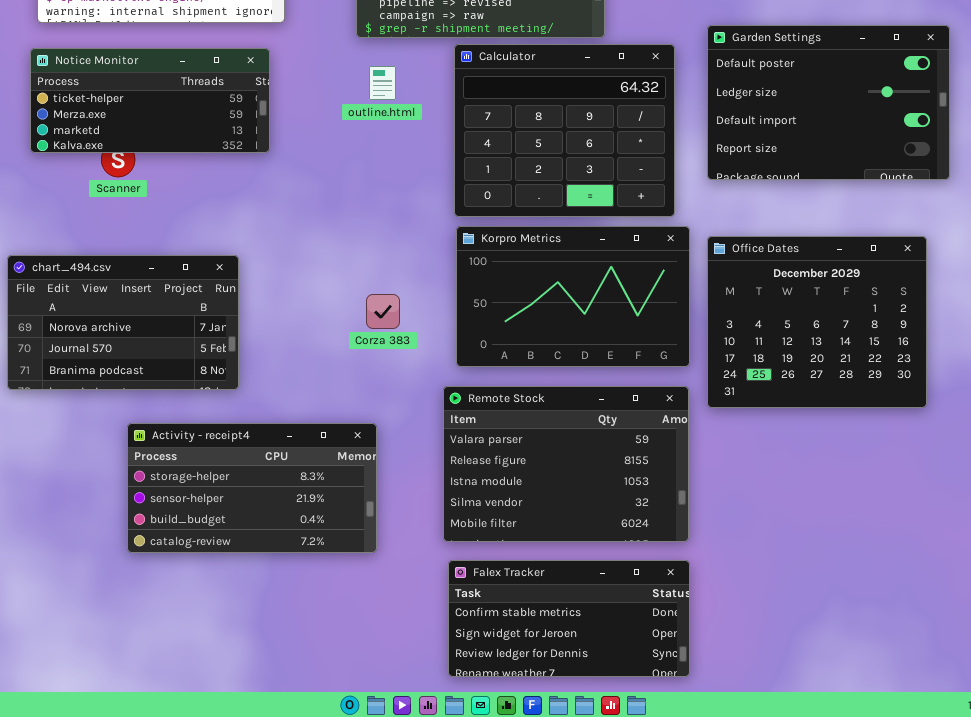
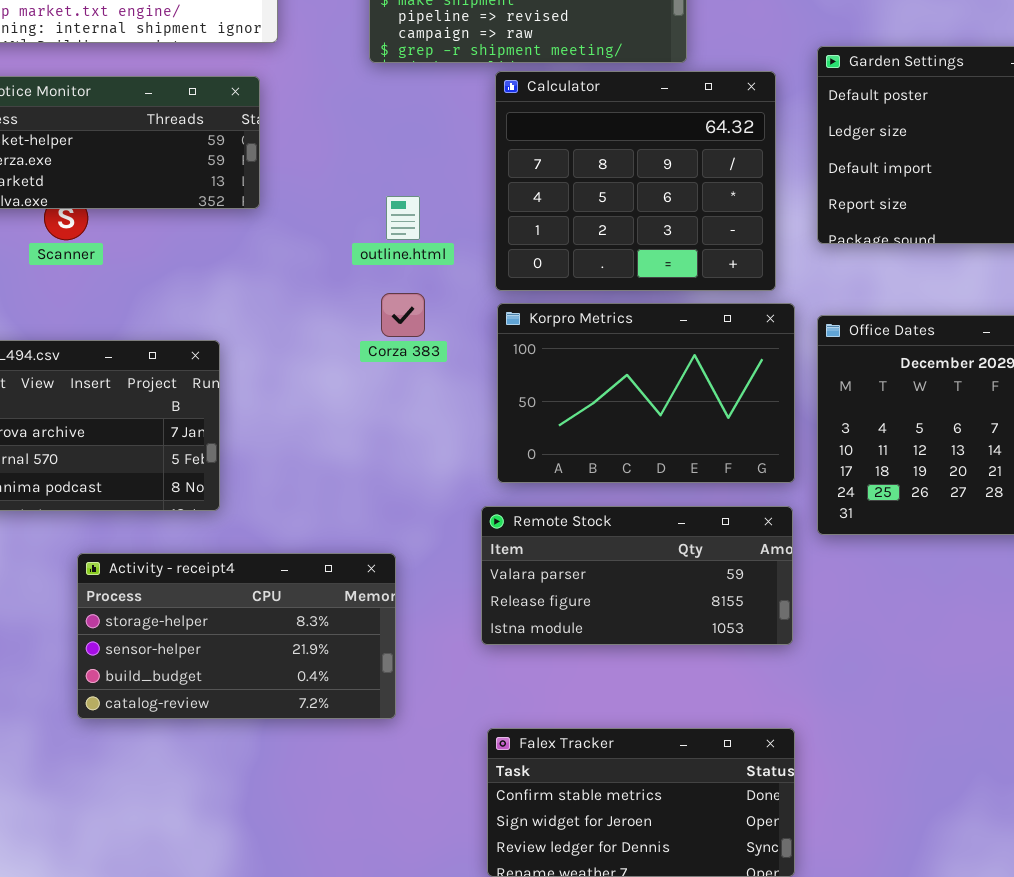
outline.html: [369,66,396,100] -> [386,196,420,240], moved
Corza 383: [366,294,400,329] -> [381,293,425,337], moved
Remote Stock: [443,386,689,542] -> [481,506,793,645], resized

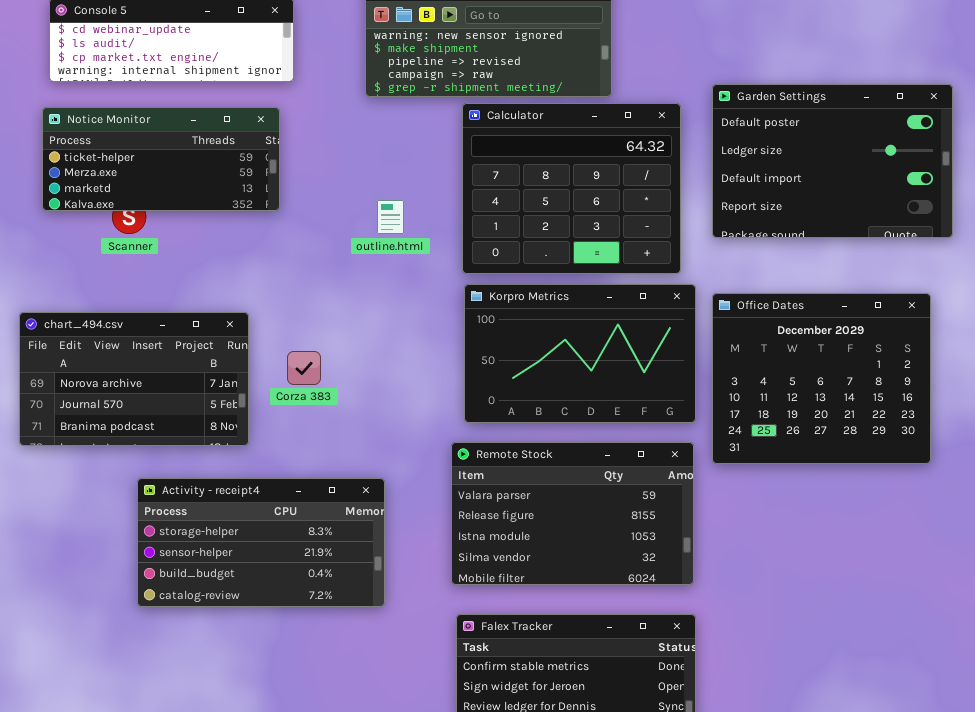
Corza 383: [381,293,425,337] -> [287,351,321,385], moved
Remote Stock: [481,506,793,645] -> [451,442,694,585], resized

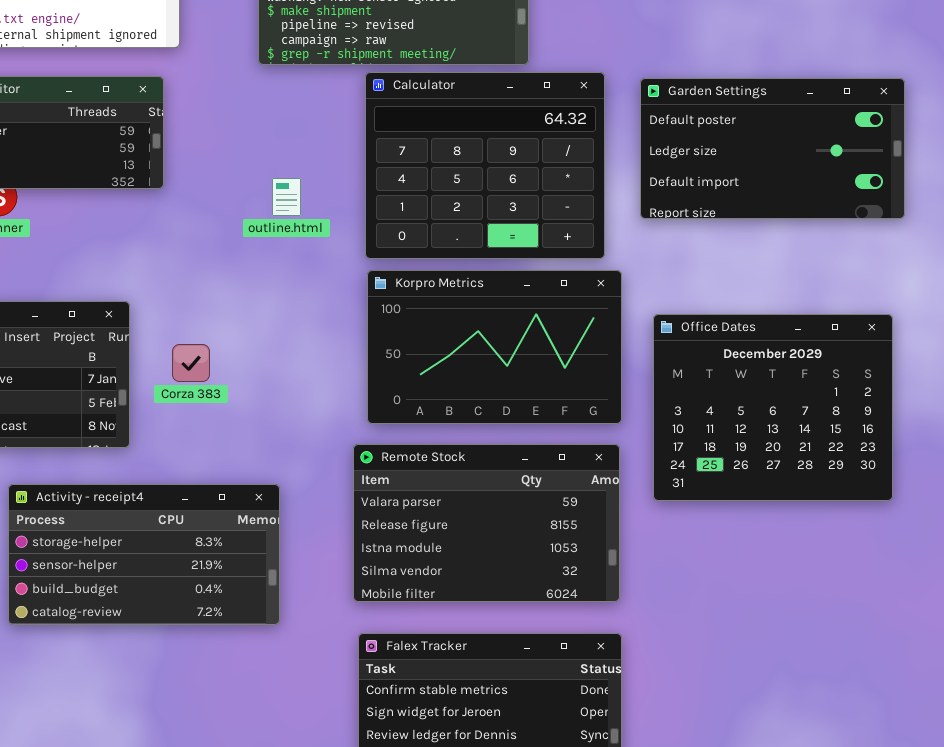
Garden Settings: [712,84,953,238] -> [640,78,905,219], resized
Office Dates: [712,293,931,464] -> [653,314,893,501], moved

